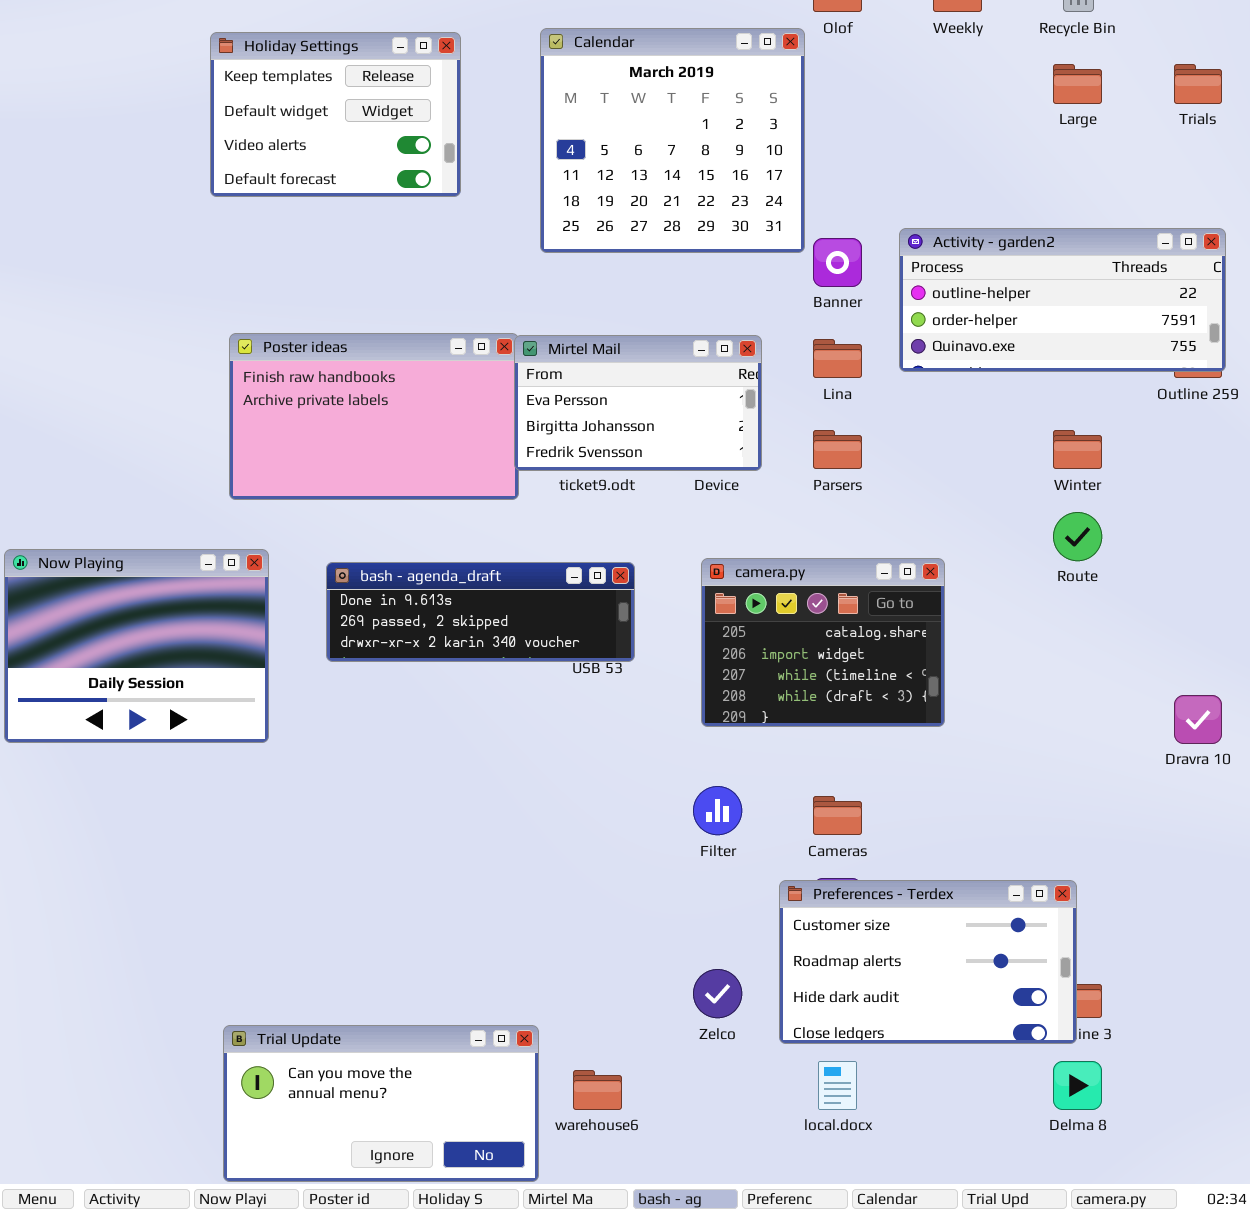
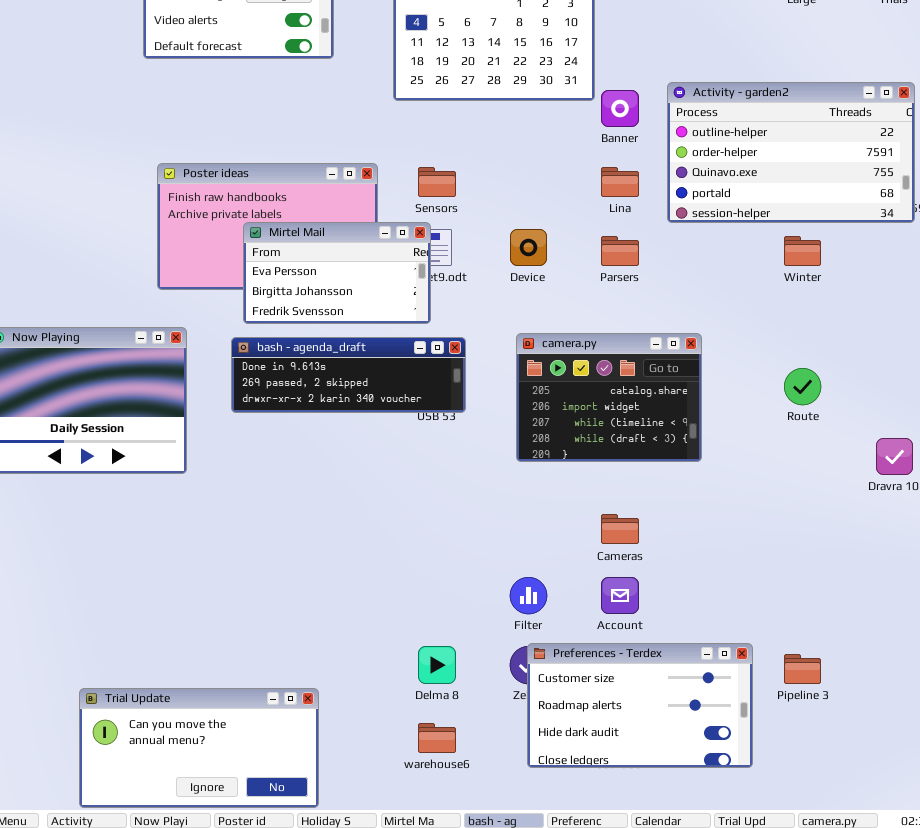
Activity - garden2: [899,228,1226,372] -> [667,82,915,223], resized
Mirtel Mail: [514,335,762,471] -> [243,222,431,324], moved
Route: [1053,512,1102,561] -> [784,368,821,405], moved
Filter: [693,786,742,835] -> [510,577,547,614], moved
Preferences - Terdex: [779,880,1077,1044] -> [527,643,753,768], moved
Trial Update: [223,1025,539,1182] -> [79,688,319,808], moved
Delma 8: [1053,1061,1102,1110] -> [418,646,456,684], moved

